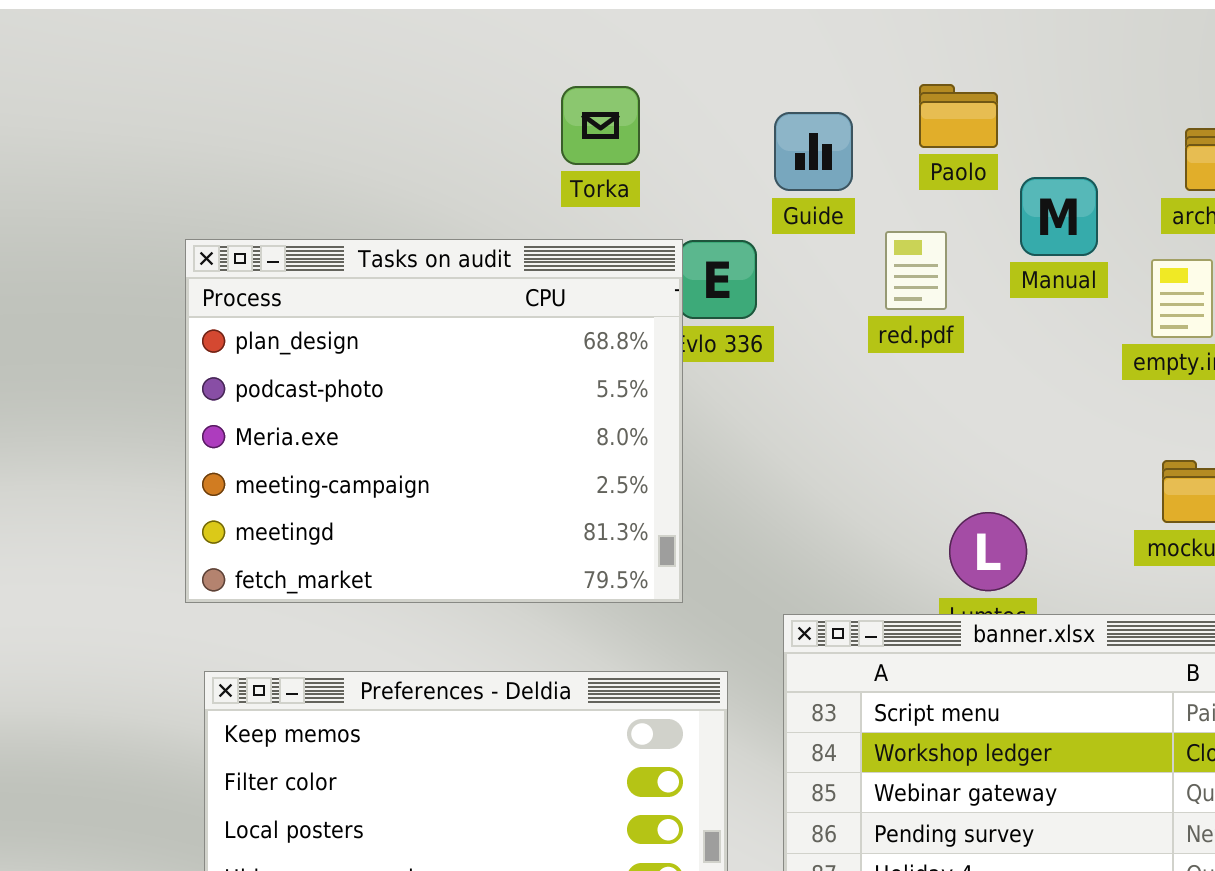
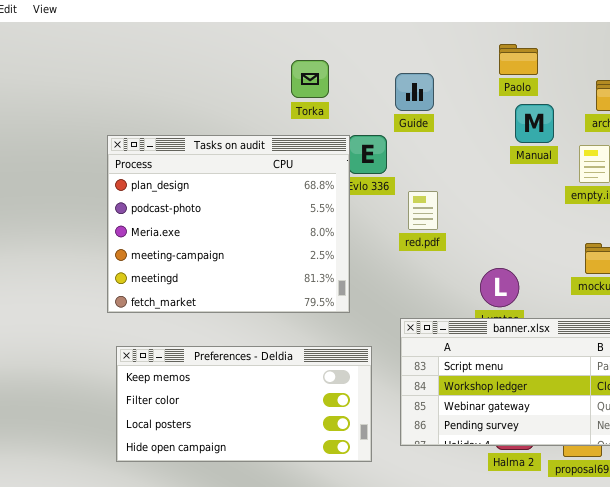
Paolo: [919,84,998,148] -> [499,44,538,75], moved
red.pdf: [885,231,947,310] -> [408,191,438,230], moved

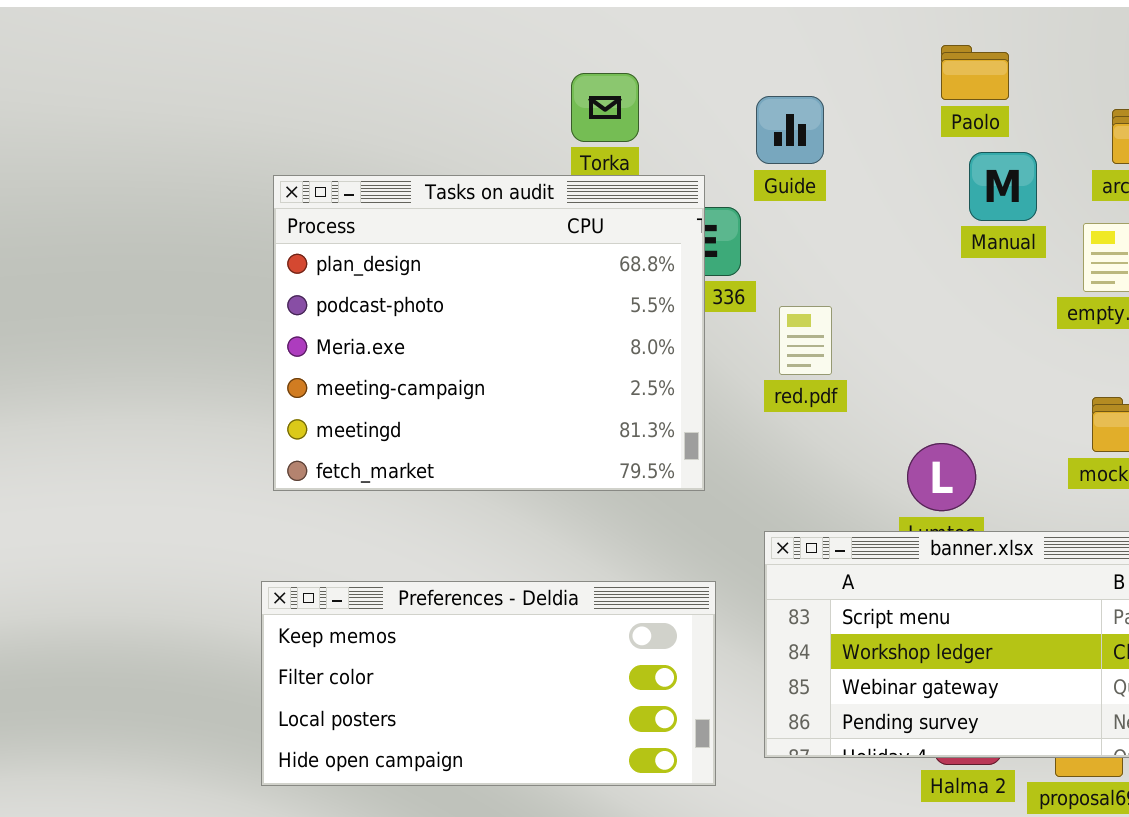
Tasks on audit: [107,135,350,313] -> [273,175,705,491], moved

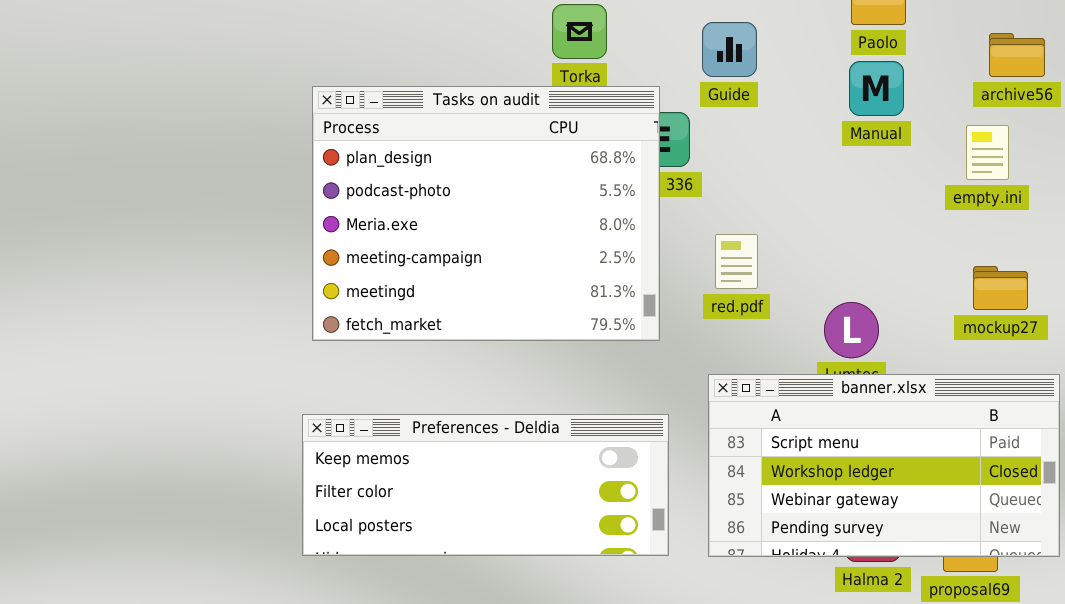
Manual: [969,152,1037,221] -> [849,61,904,116], moved
red.pdf: [779,306,832,375] -> [715,234,758,289], moved
Preferences - Deldia: [261,581,716,786] -> [302,414,669,556], resized

